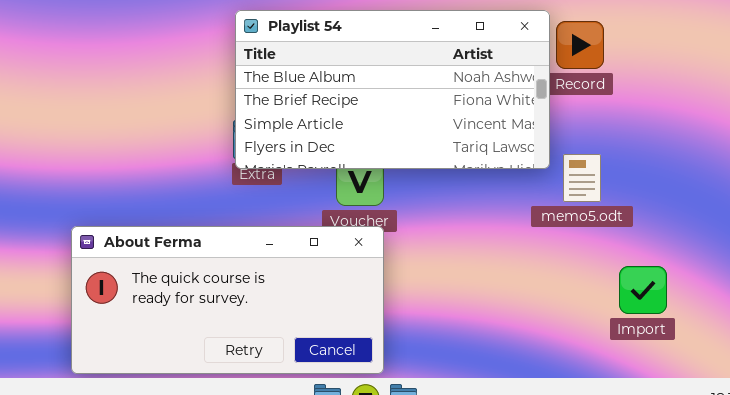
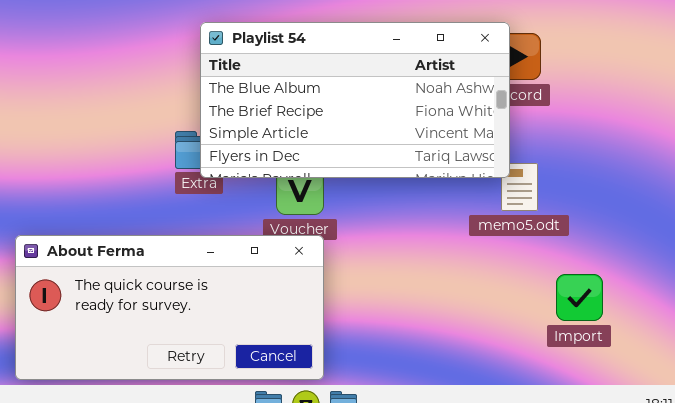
Playlist 54: [235,10,550,169] -> [200,22,510,178], moved

